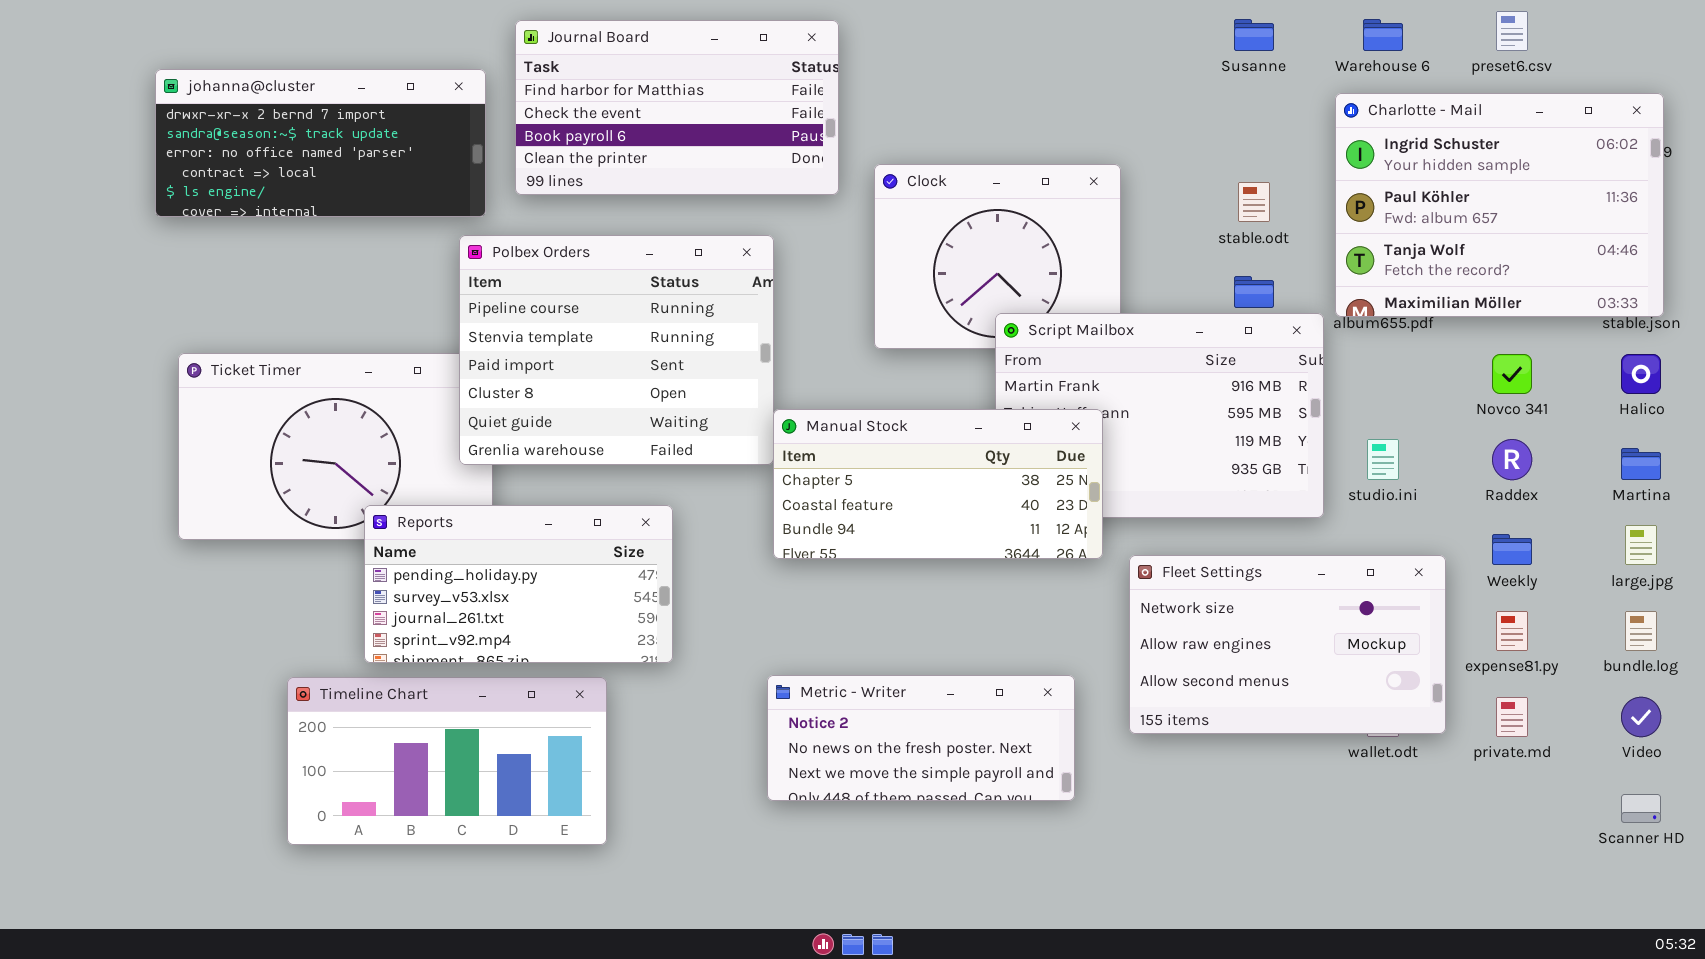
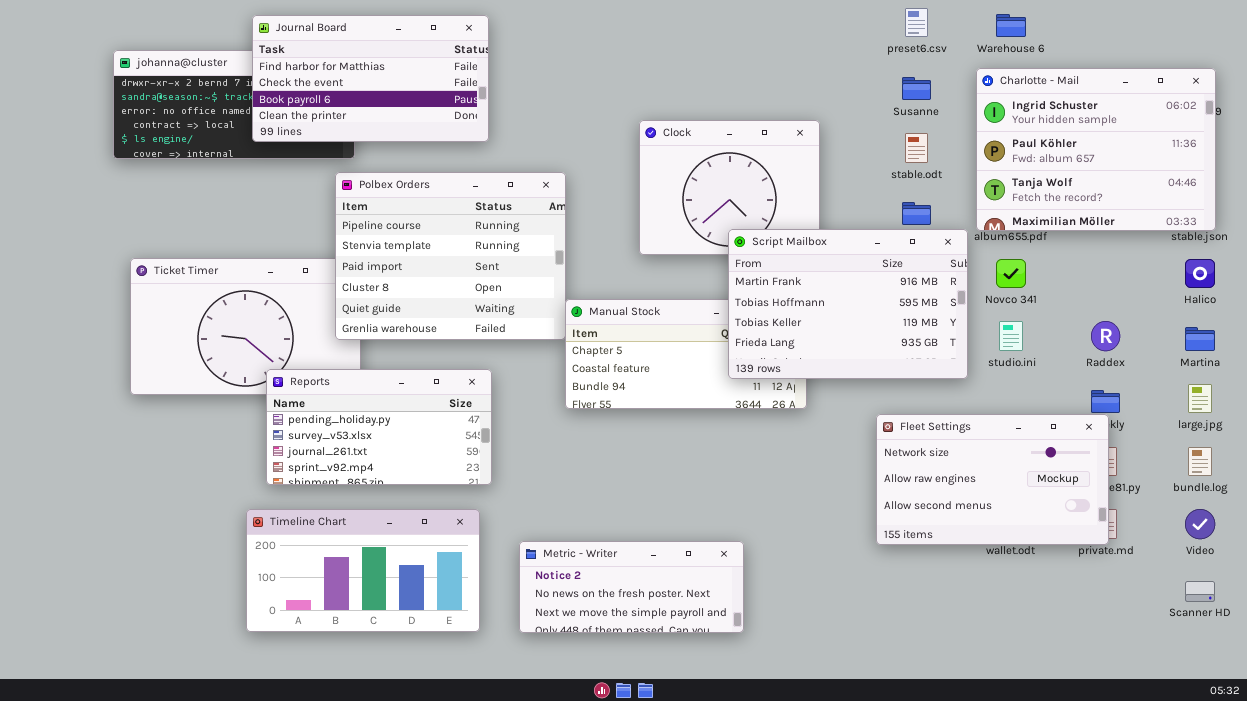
preset6.csv: [1496,11,1528,51] -> [905,8,928,37], moved
Susanne: [1234,19,1274,51] -> [902,77,931,100], moved
Journal Board: [515,20,839,195] -> [252,15,489,142], moved
Script Mailbox: [995,313,1324,518] -> [728,229,968,379], raised
Novco 341: [1492,354,1532,394] -> [996,259,1026,288], moved
Fleet Settings: [1129,555,1446,734] -> [876,414,1109,545], moved
Metric - Writer: [767,675,1075,801] -> [519,541,744,633], moved
Timeline Chart: [287,677,607,845] -> [246,509,480,632], moved

